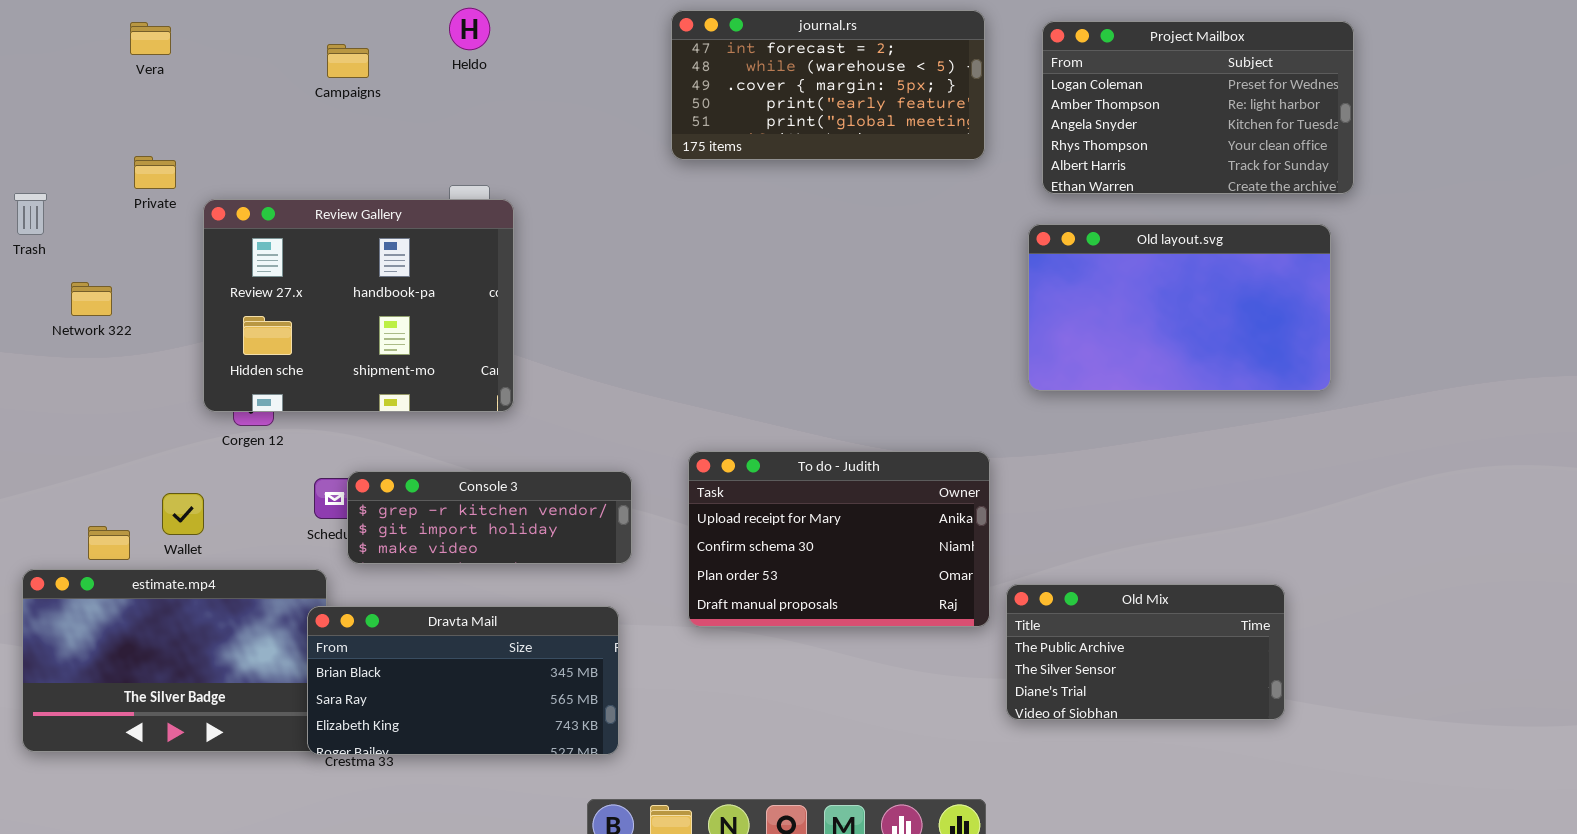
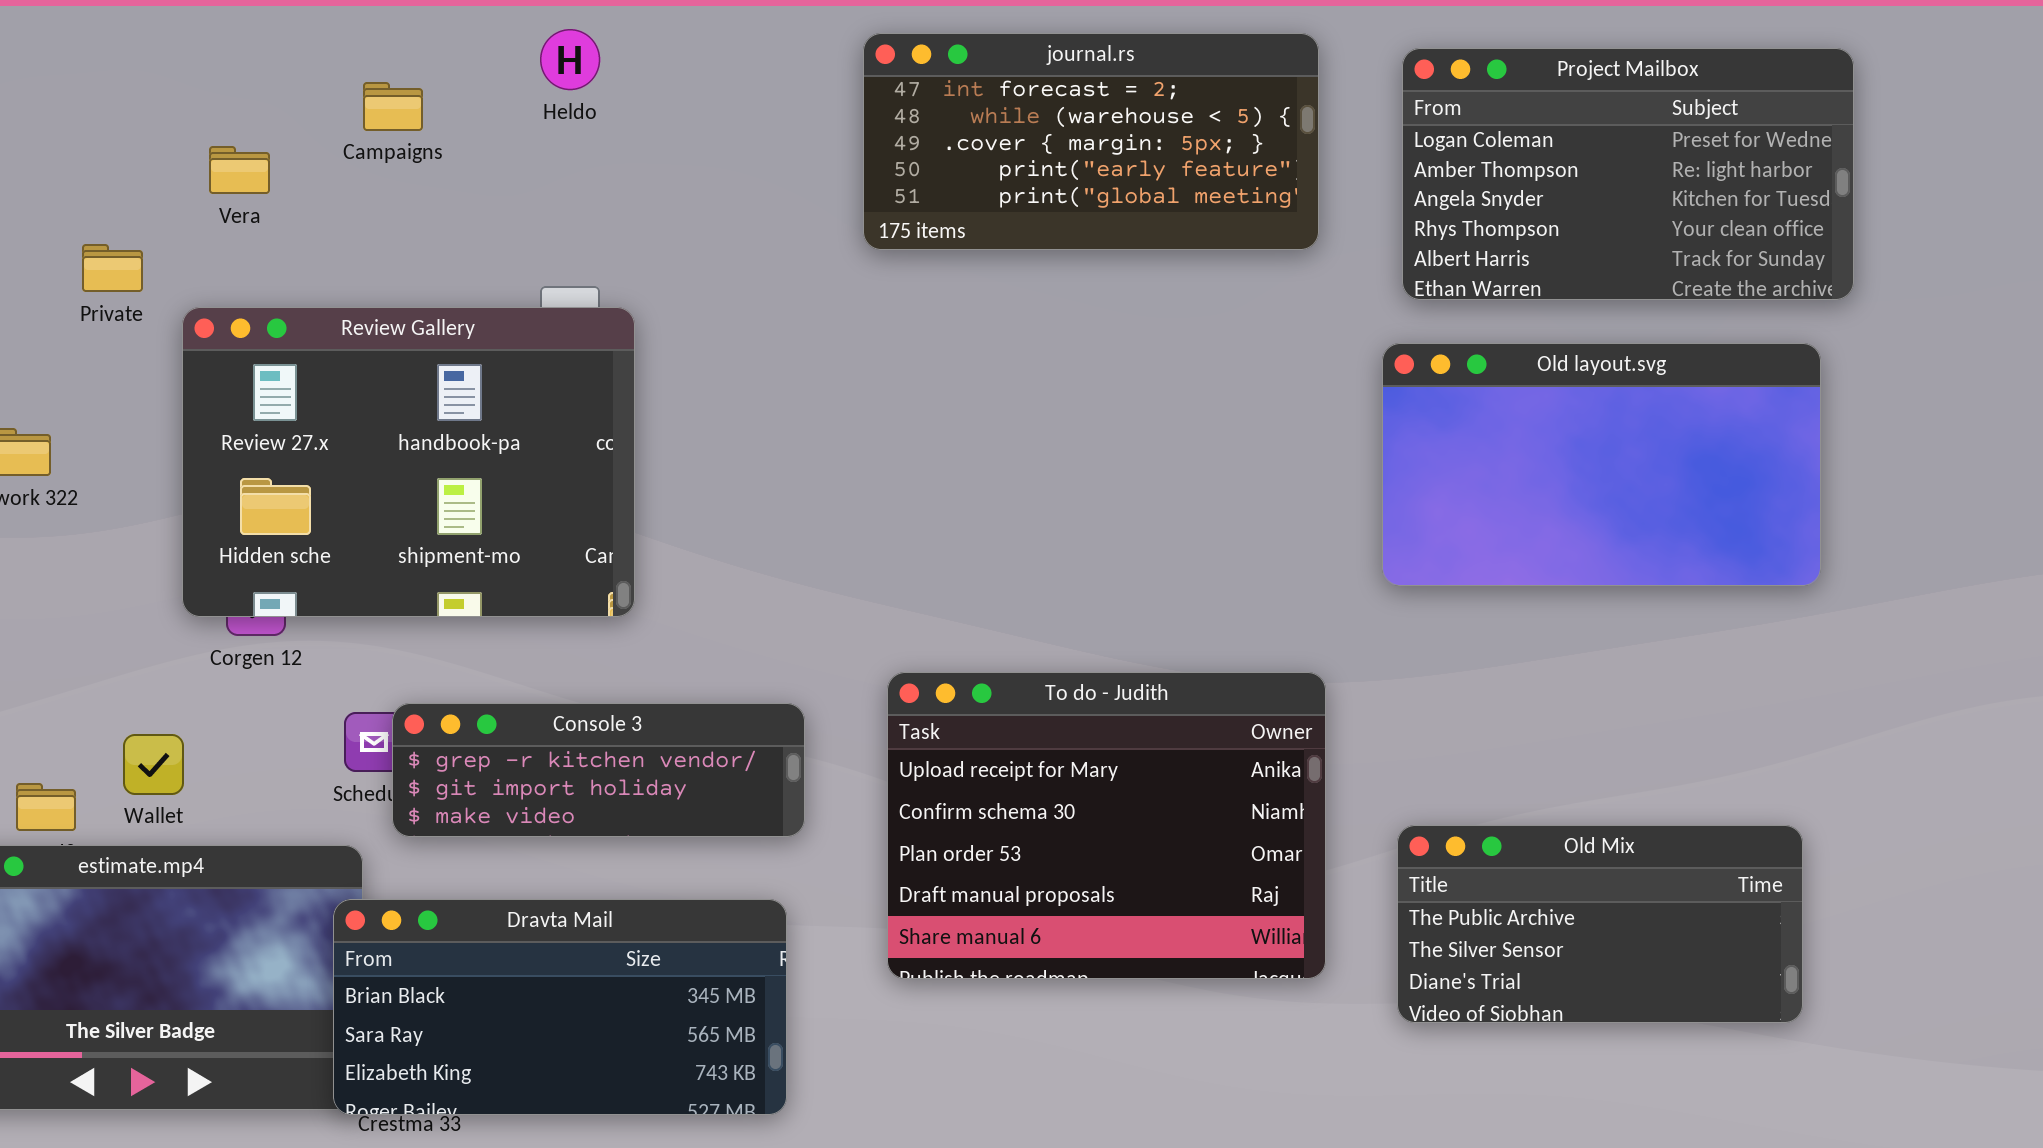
Vera: [130,22,171,55] -> [209,146,270,194], moved
To do - Judith: [688,451,990,627] -> [887,672,1326,979], resized
Old Mix: [1006,584,1285,720] -> [1397,825,1803,1023], moved

